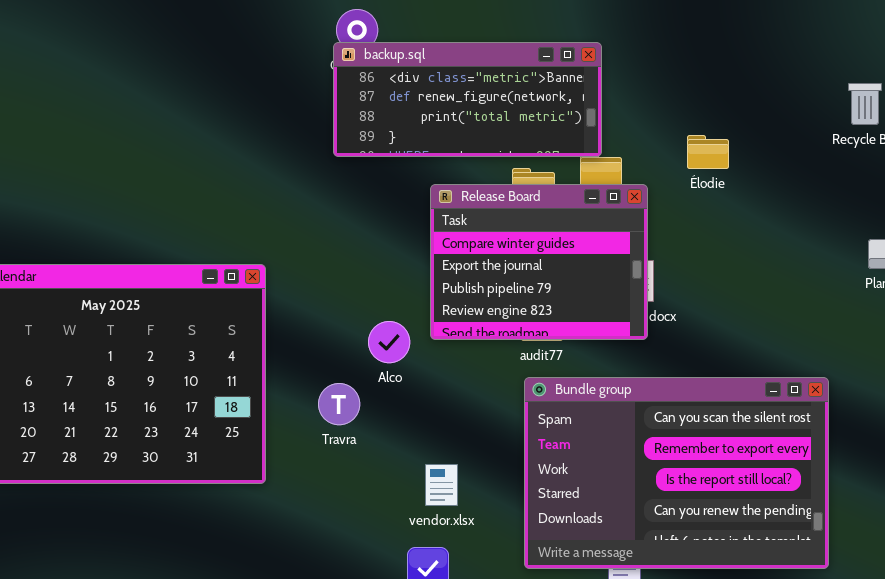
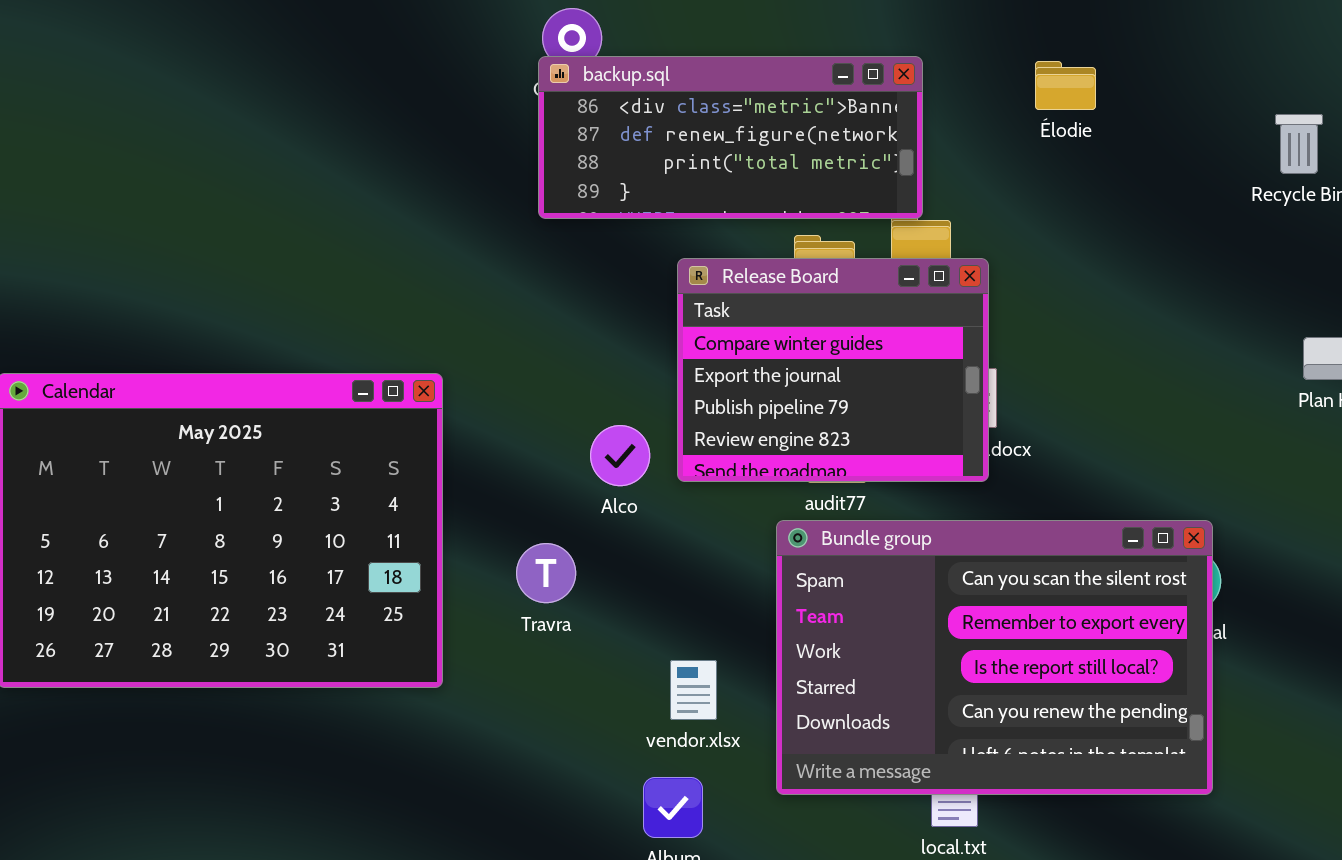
Élodie: [687,135,729,169] -> [1035,61,1096,110], moved
Alco: [368,321,410,363] -> [590,425,650,486], moved
Bundle group: [524,377,829,569] -> [776,520,1213,795], moved

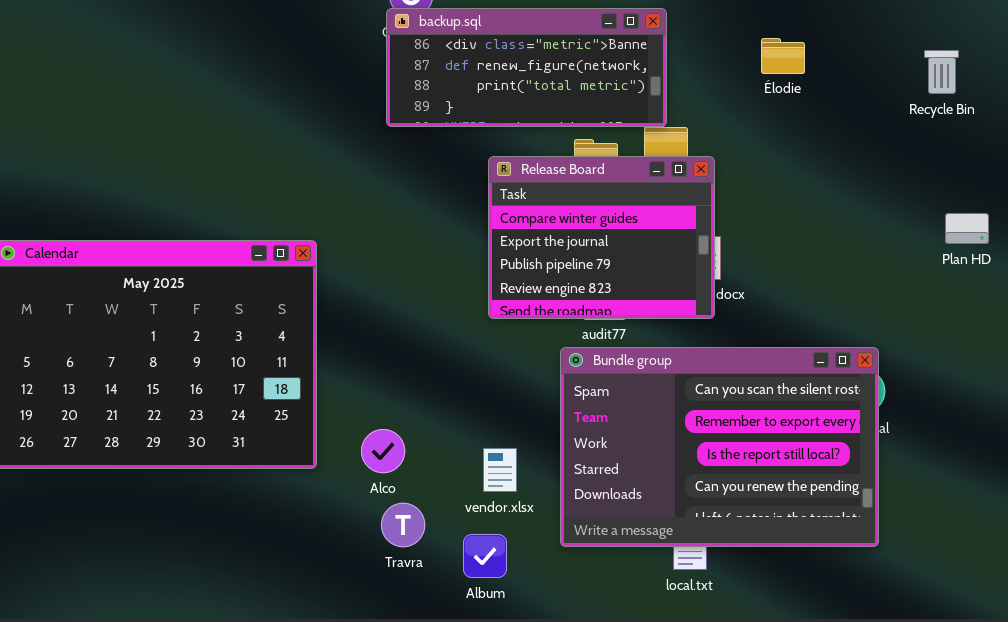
Élodie: [1035,61,1096,110] -> [761,38,805,74], moved
Alco: [590,425,650,486] -> [361,429,405,473], moved
Travra: [516,543,576,603] -> [381,503,425,547], moved

